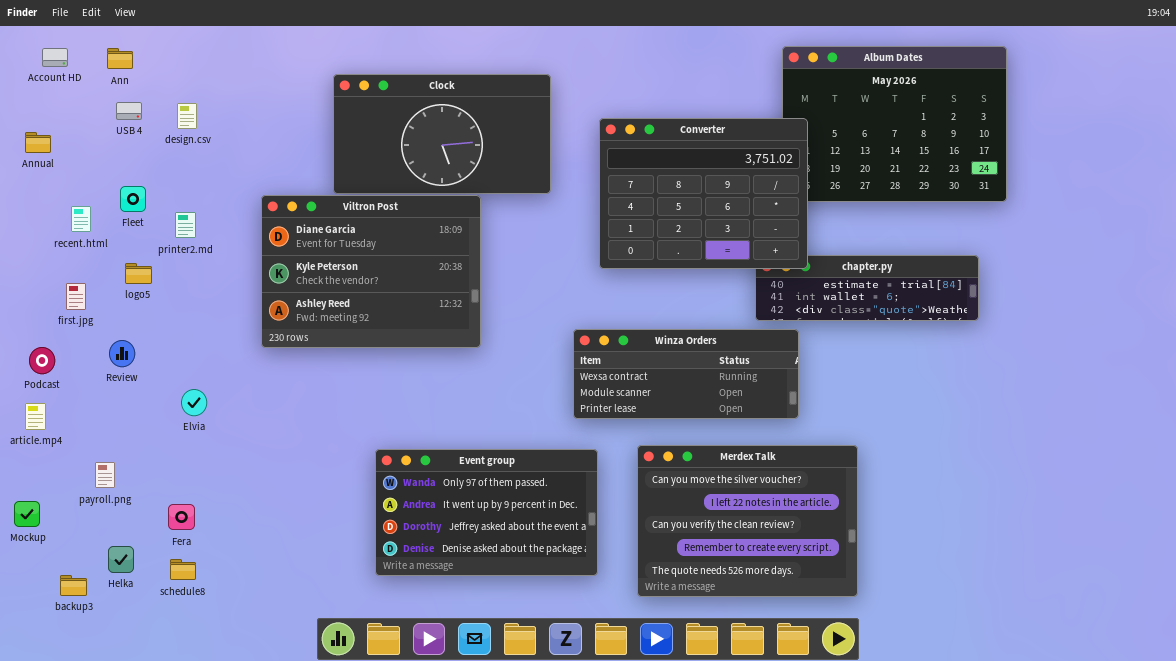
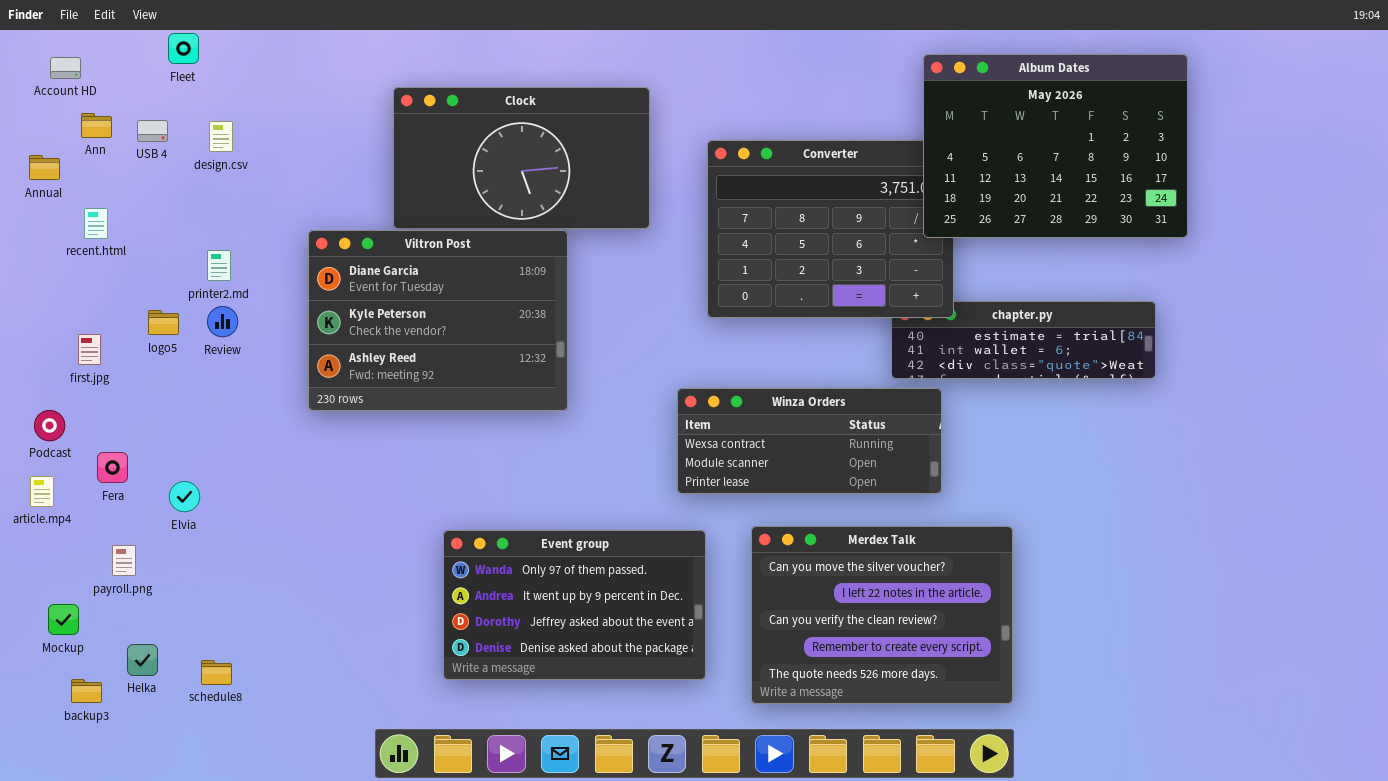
Album Dates: [782,46,1007,202] -> [923,54,1188,238], raised
Ann: [107,48,133,69] -> [81,113,112,138], moved
Fleet: [120,186,146,212] -> [168,33,199,64], moved
recent.html: [71,206,91,232] -> [84,208,108,239], moved
Review: [109,340,135,367] -> [207,306,238,337], moved
Elvia: [181,389,207,416] -> [169,481,200,512], moved
Mockup: [14,501,40,527] -> [48,604,79,635], moved
Fera: [168,504,195,530] -> [97,452,128,483], moved

